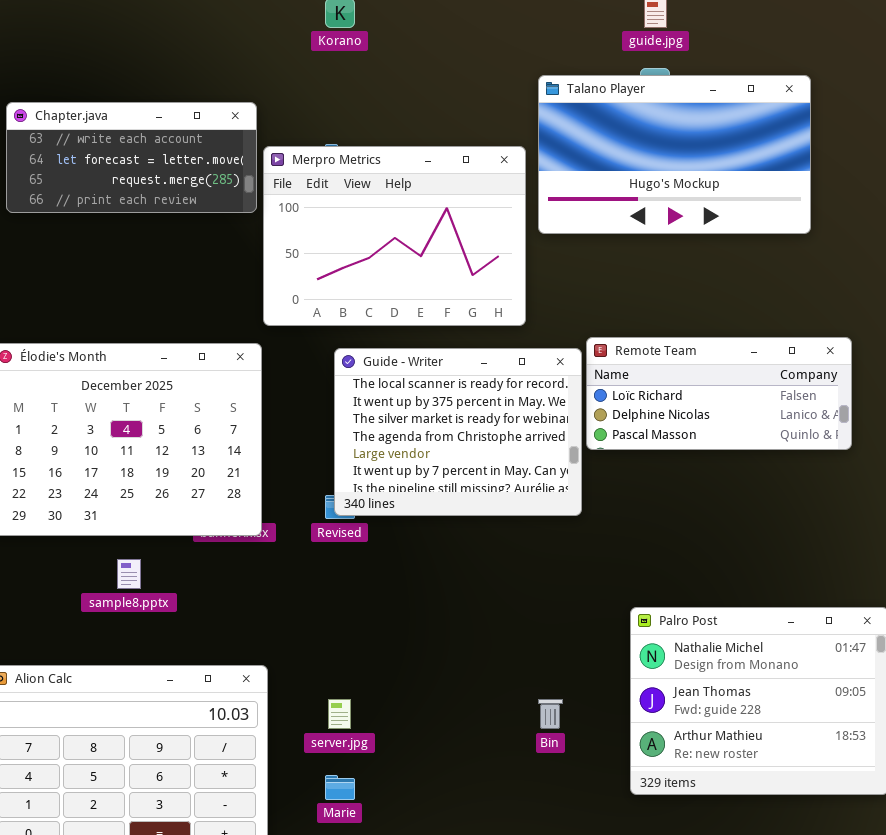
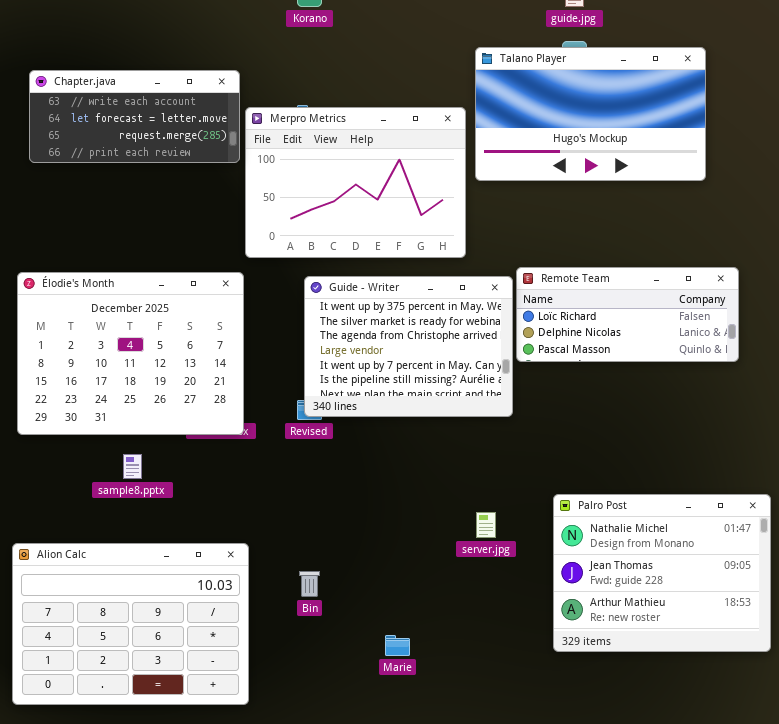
Guide - Writer: [334,348,582,516] -> [304,276,513,417], scrolled down 1 row
server.jpg: [328,699,351,729] -> [476,512,496,538], moved
Bin: [538,699,563,729] -> [299,571,320,597], moved
Marie: [325,775,355,800] -> [385,635,410,656], moved

